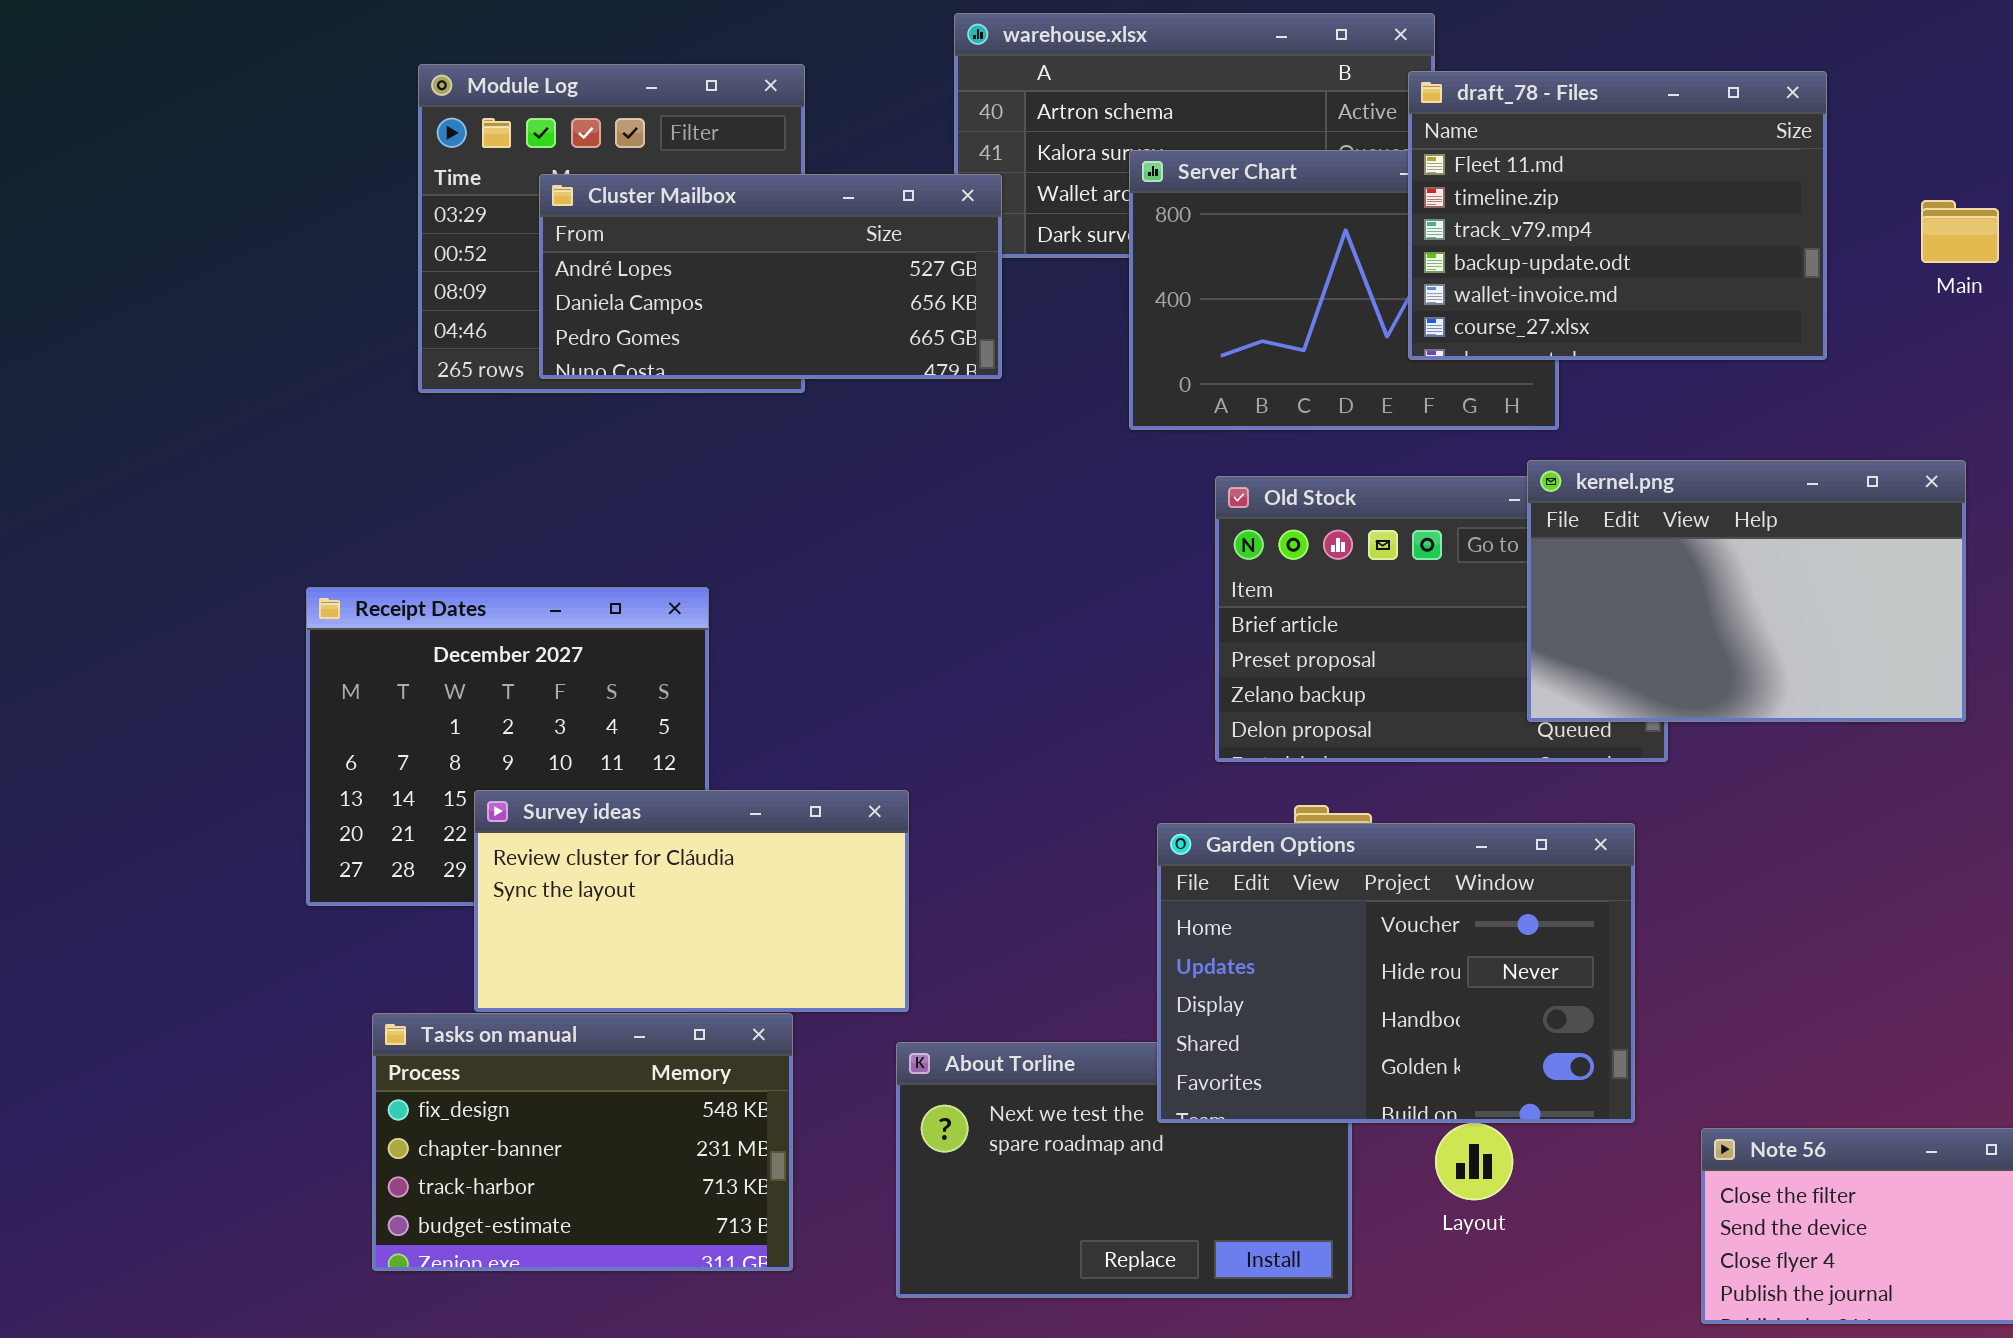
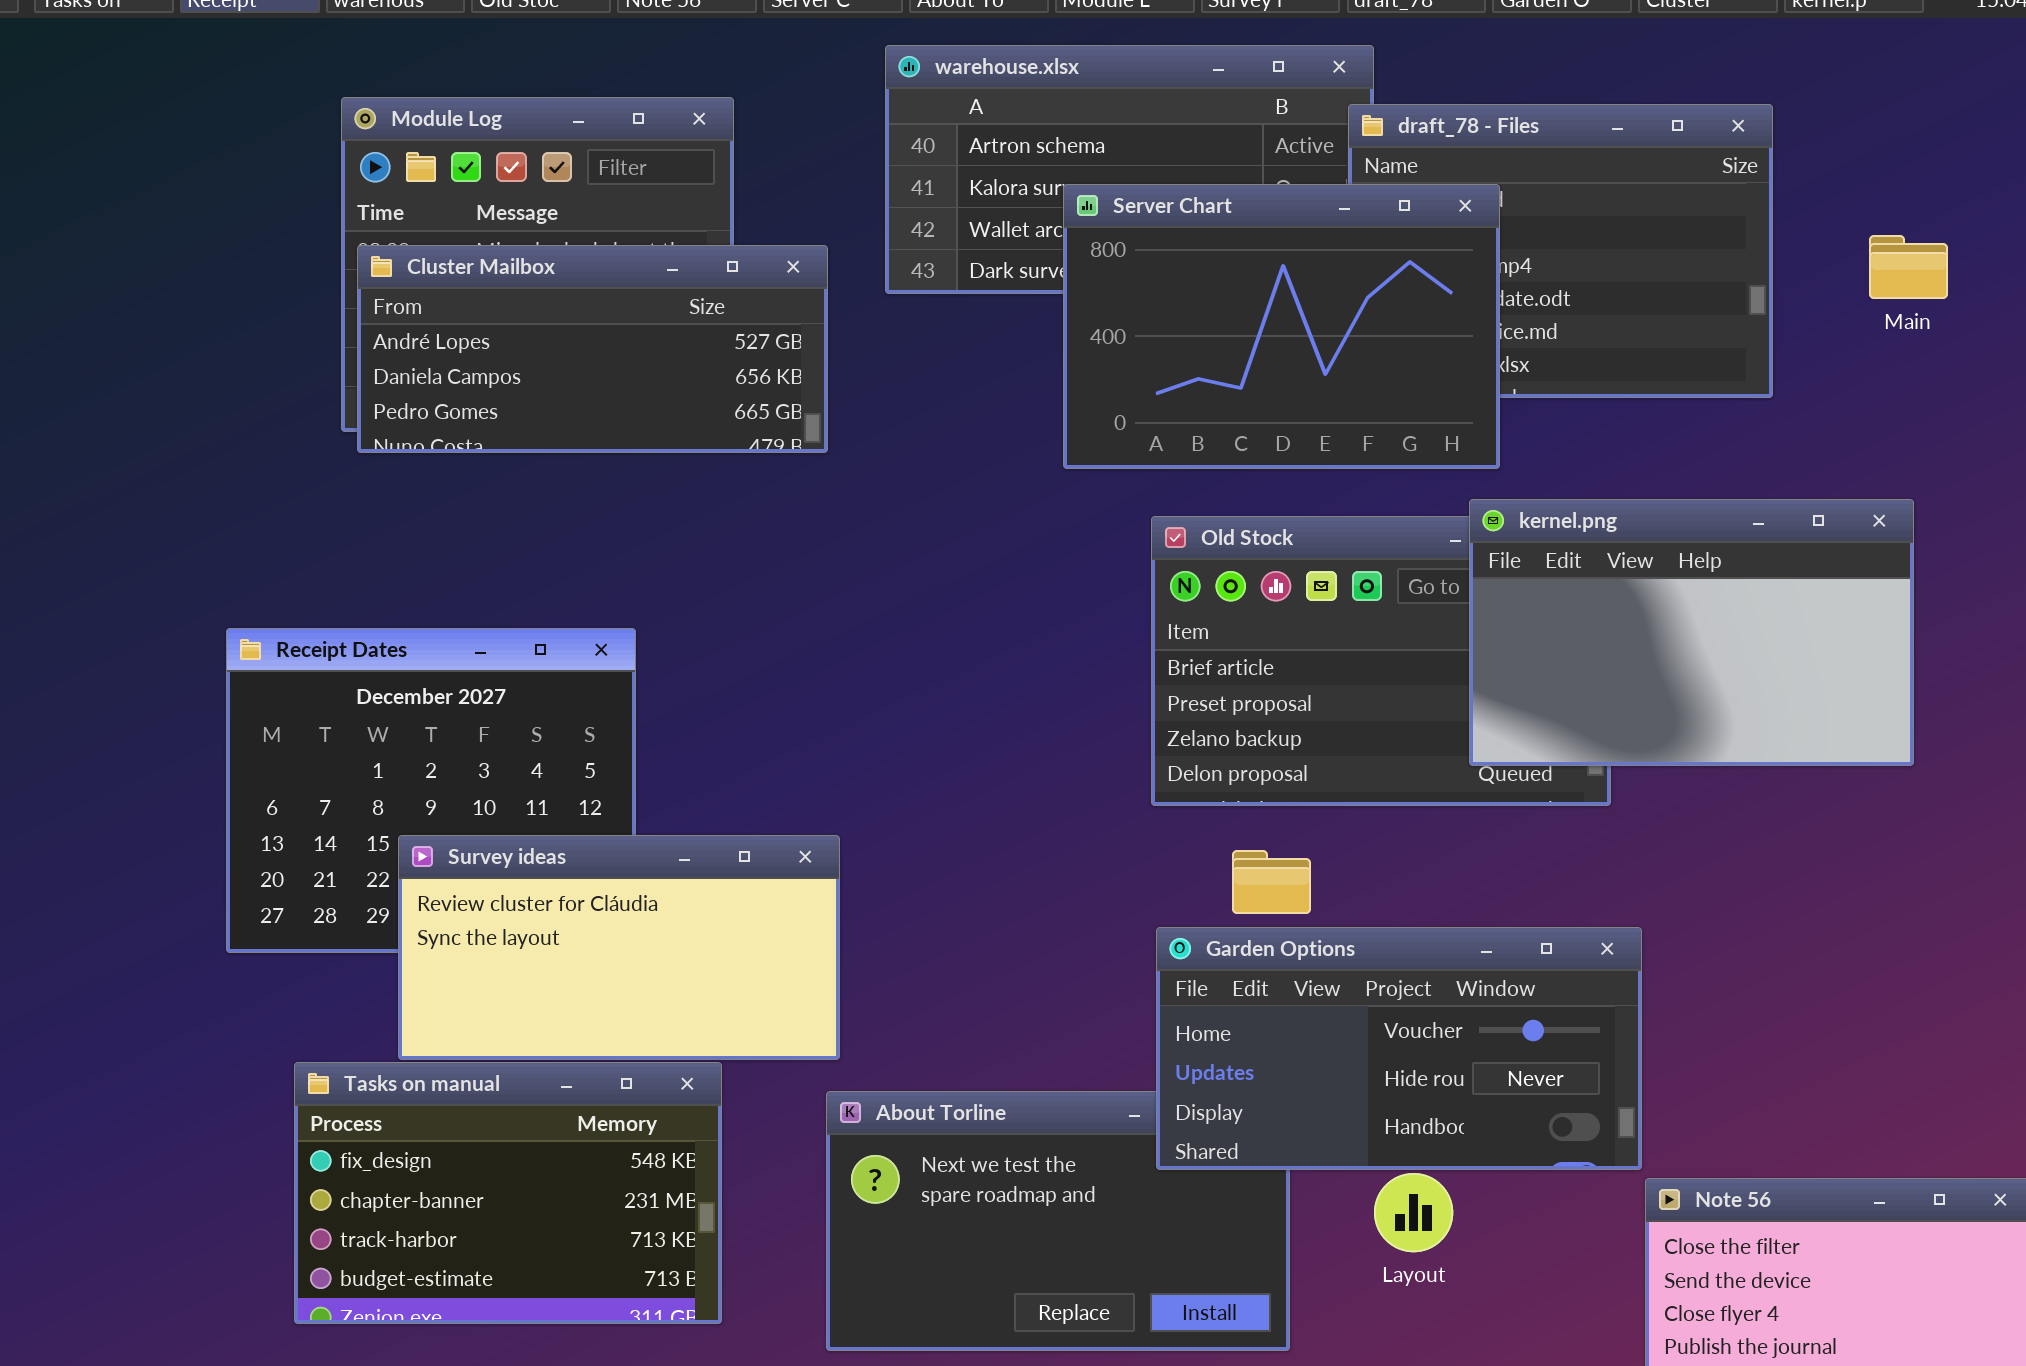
Server Chart: [1129,150,1559,430] -> [1063,184,1500,469], raised
Cluster Mailbox: [539,174,1002,379] -> [357,245,828,453], moved
Garden Options: [1157,823,1635,1123] -> [1156,927,1642,1170], moved, resized

